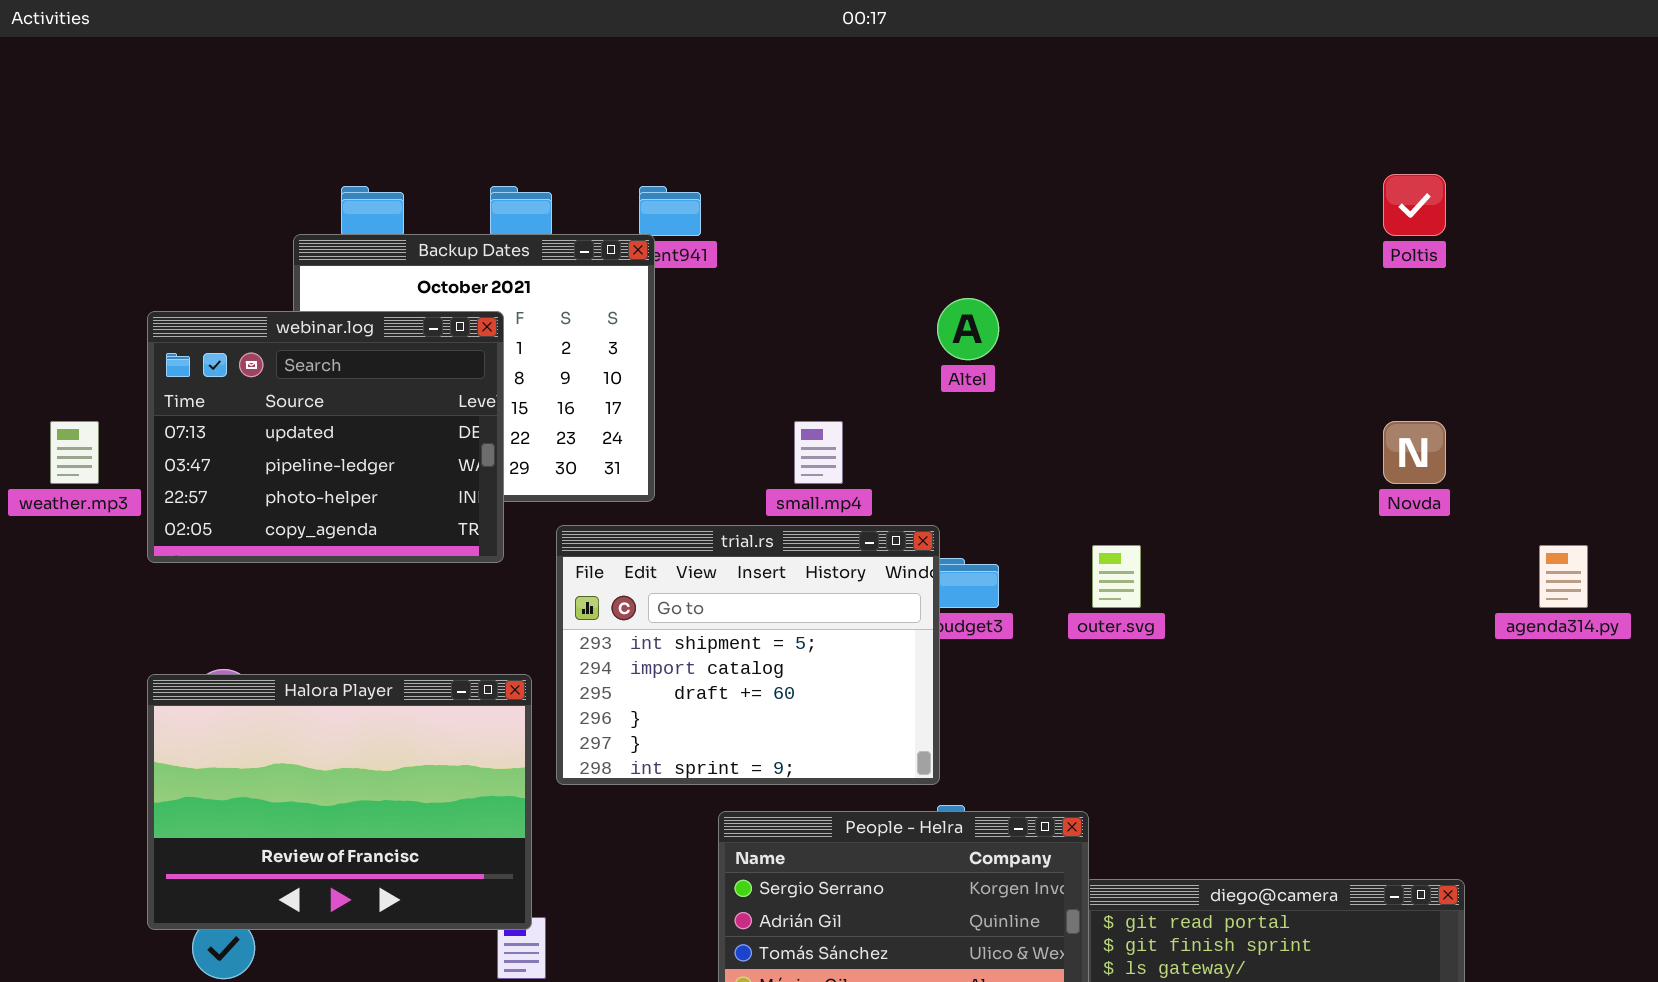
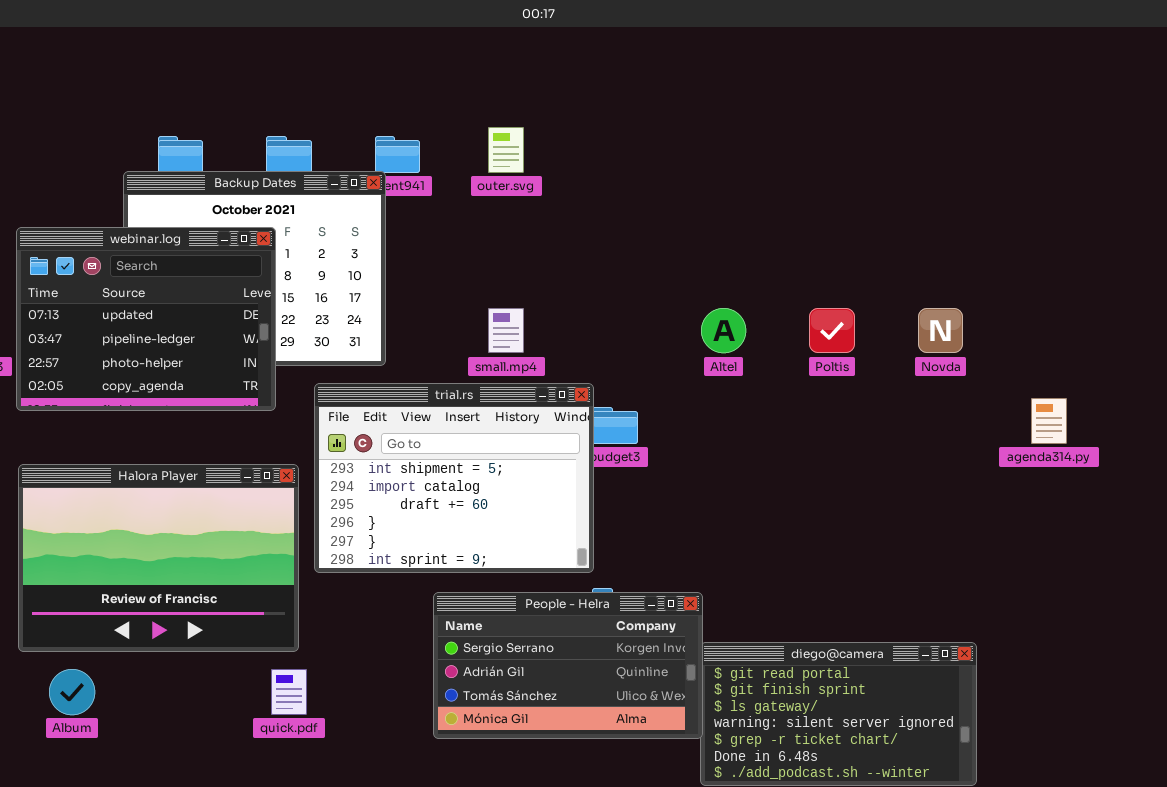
Poltis: [1383,174,1446,236] -> [809,308,855,353], moved
Altel: [937,298,999,360] -> [701,308,746,353], moved
outer.svg: [1092,545,1141,608] -> [488,127,524,173], moved
Halora Player: [147,674,532,930] -> [18,464,299,652], moved

